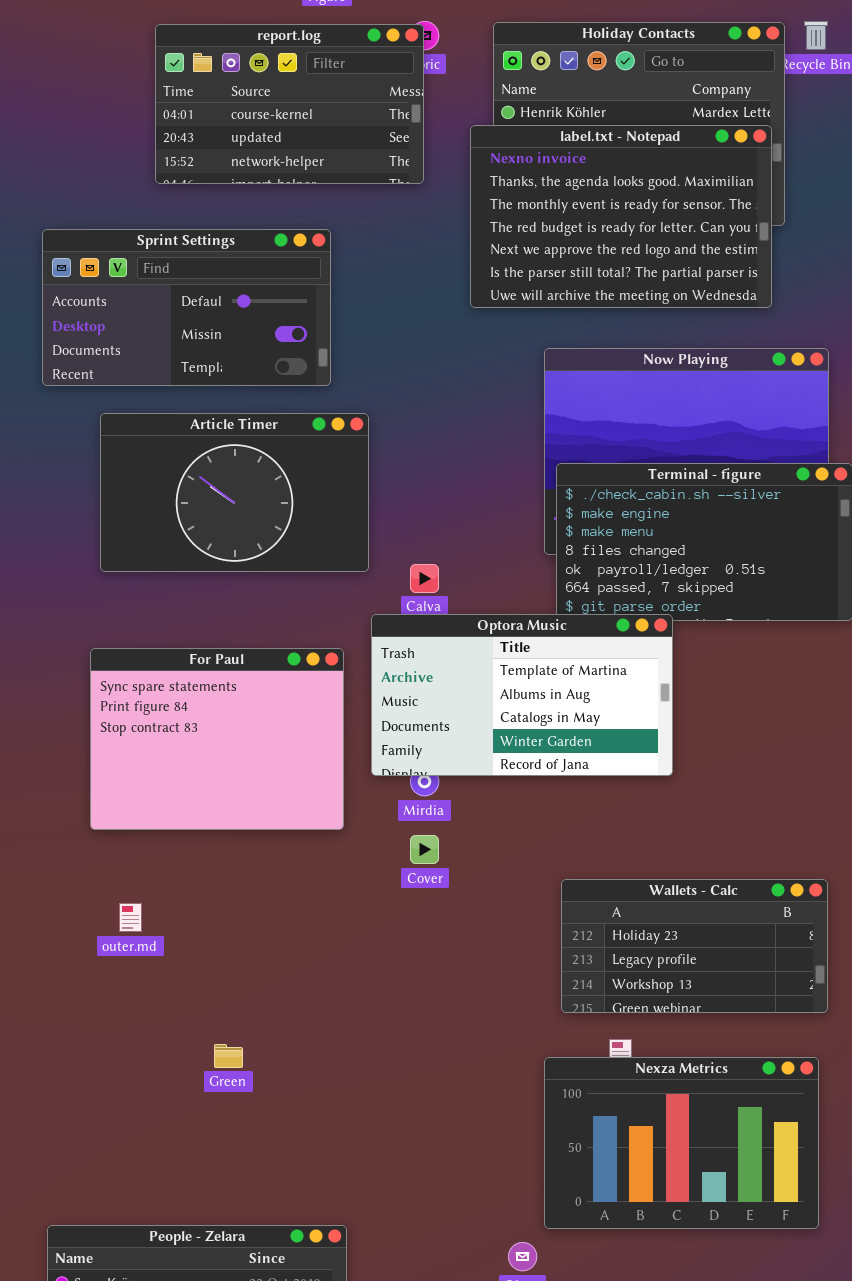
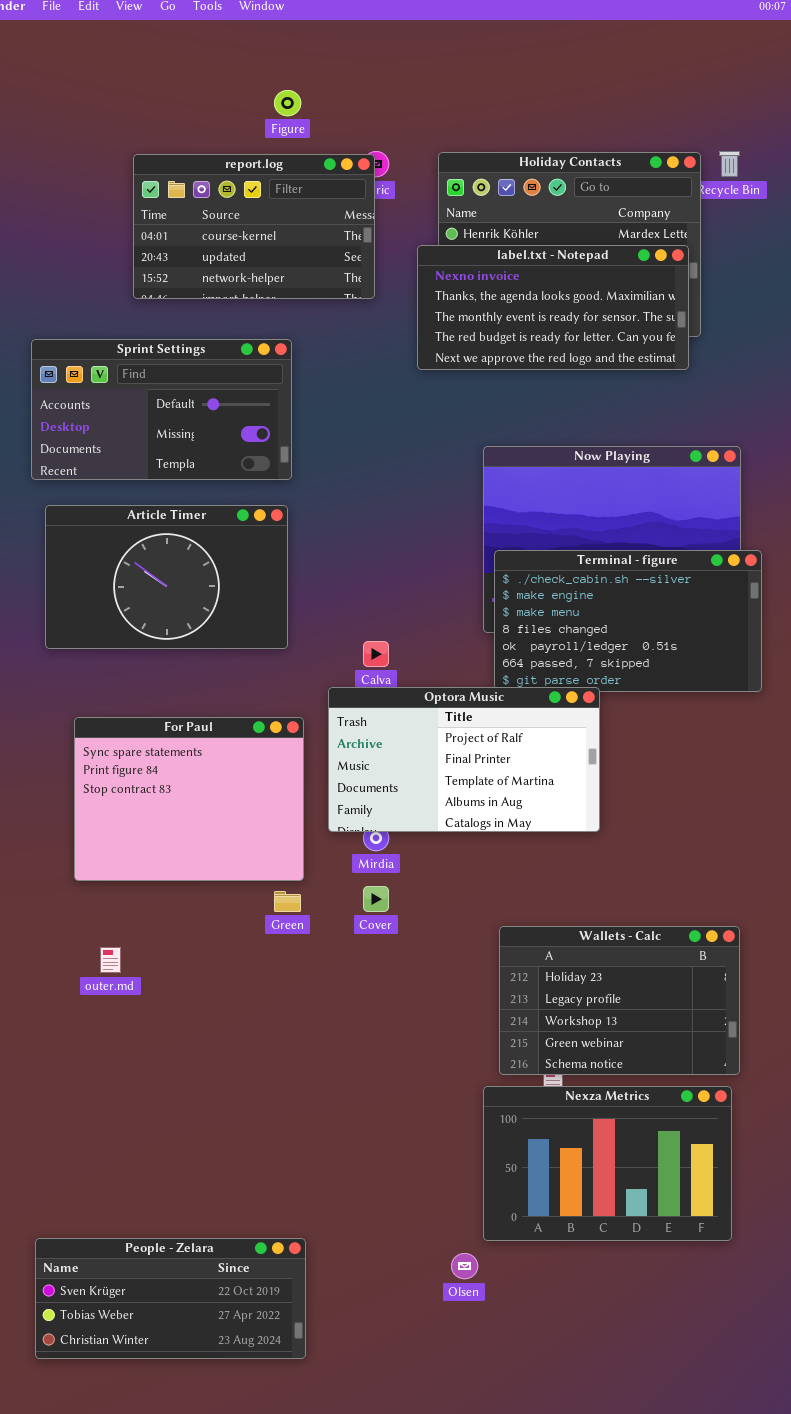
label.txt - Notepad: [470,125,772,308] -> [417,245,689,370], resized
Article Timer: [100,413,369,572] -> [45,505,288,649], moved
Optora Music: [371,614,673,776] -> [328,687,600,832], scrolled up 2 rows
Wallets - Calc: [561,879,828,1013] -> [499,926,740,1075], resized
Green: [214,1044,243,1068] -> [274,891,301,912], moved

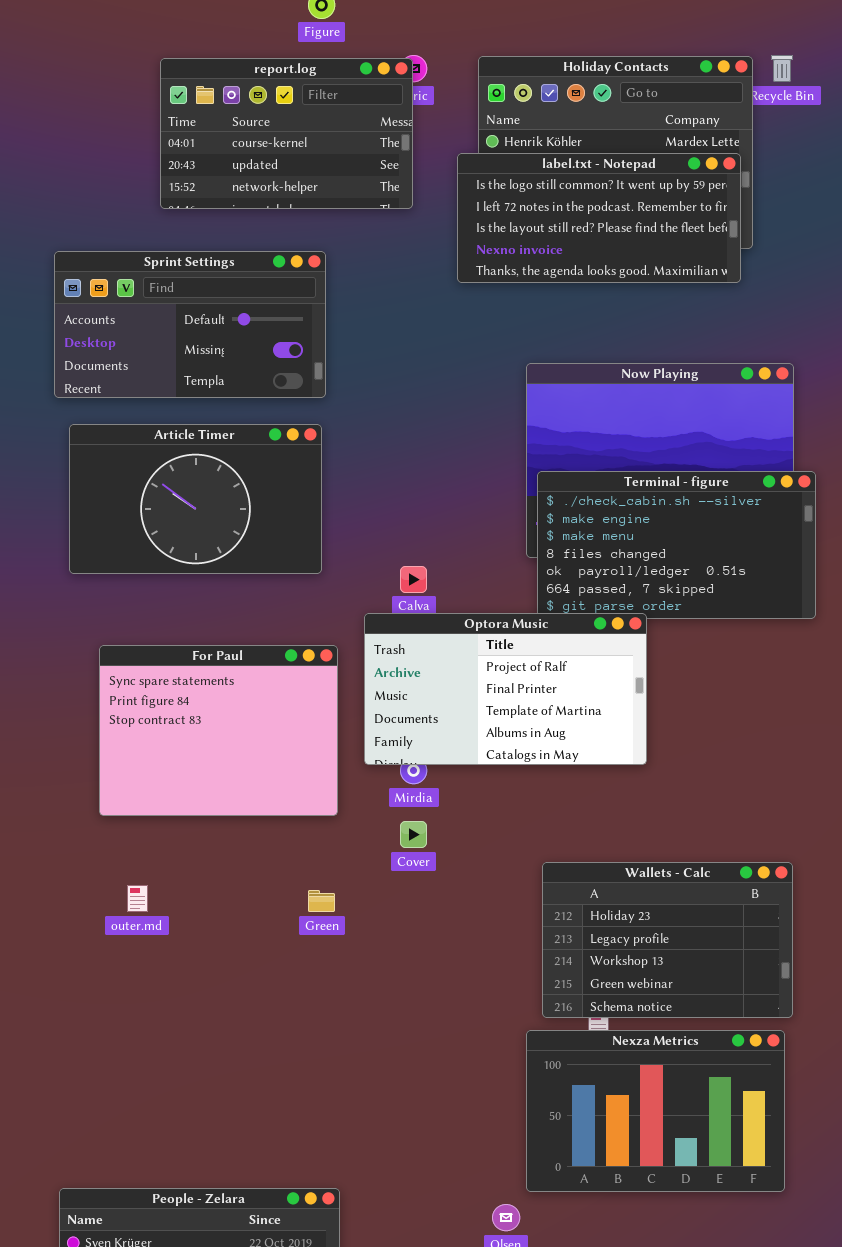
label.txt - Notepad: [417,245,689,370] -> [457,153,741,283], scrolled up 3 rows
Green: [274,891,301,912] -> [308,890,335,912], moved

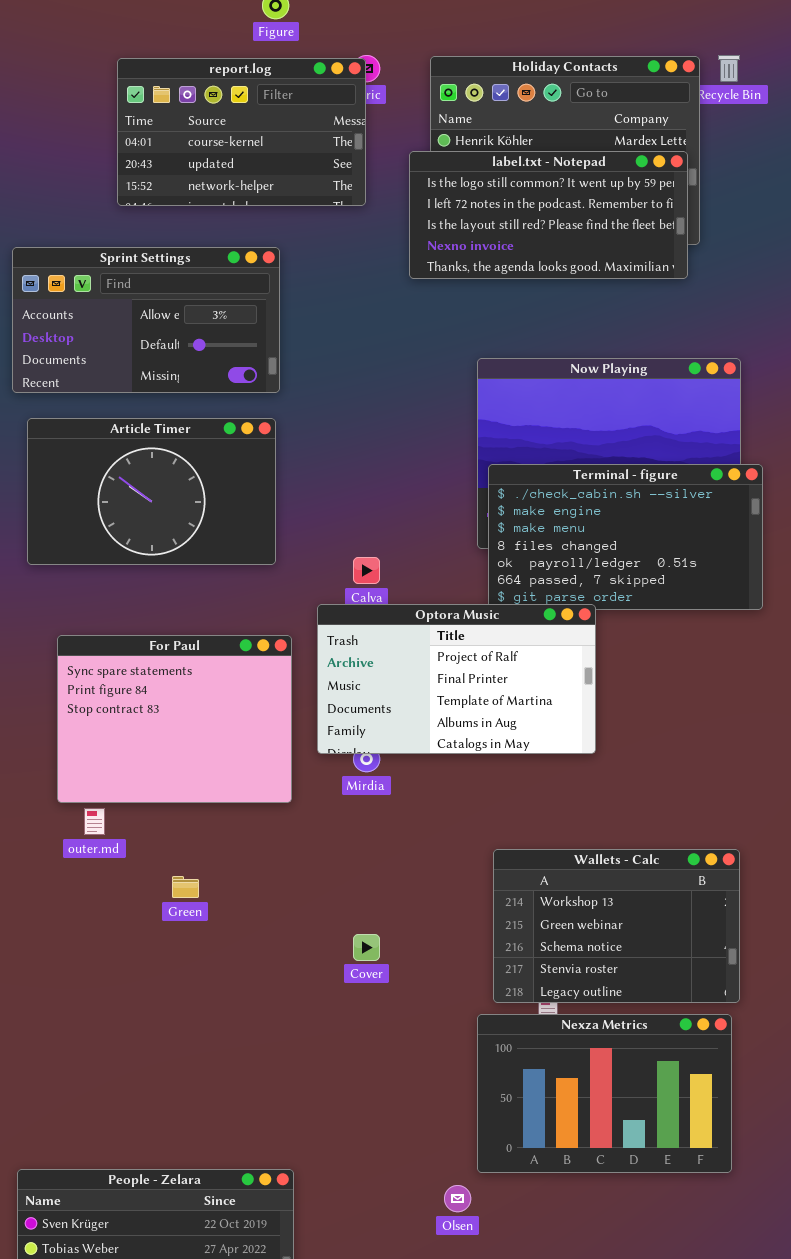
Sprint Settings: [54,251,326,398] -> [12,247,280,393], scrolled up 1 row
Cover: [400,821,427,848] -> [353,934,380,961], moved
Wallets - Calc: [542,862,793,1018] -> [493,849,740,1003], scrolled down 2 rows
outer.md: [127,885,148,912] -> [84,808,105,835], moved
Green: [308,890,335,912] -> [172,876,199,898], moved

